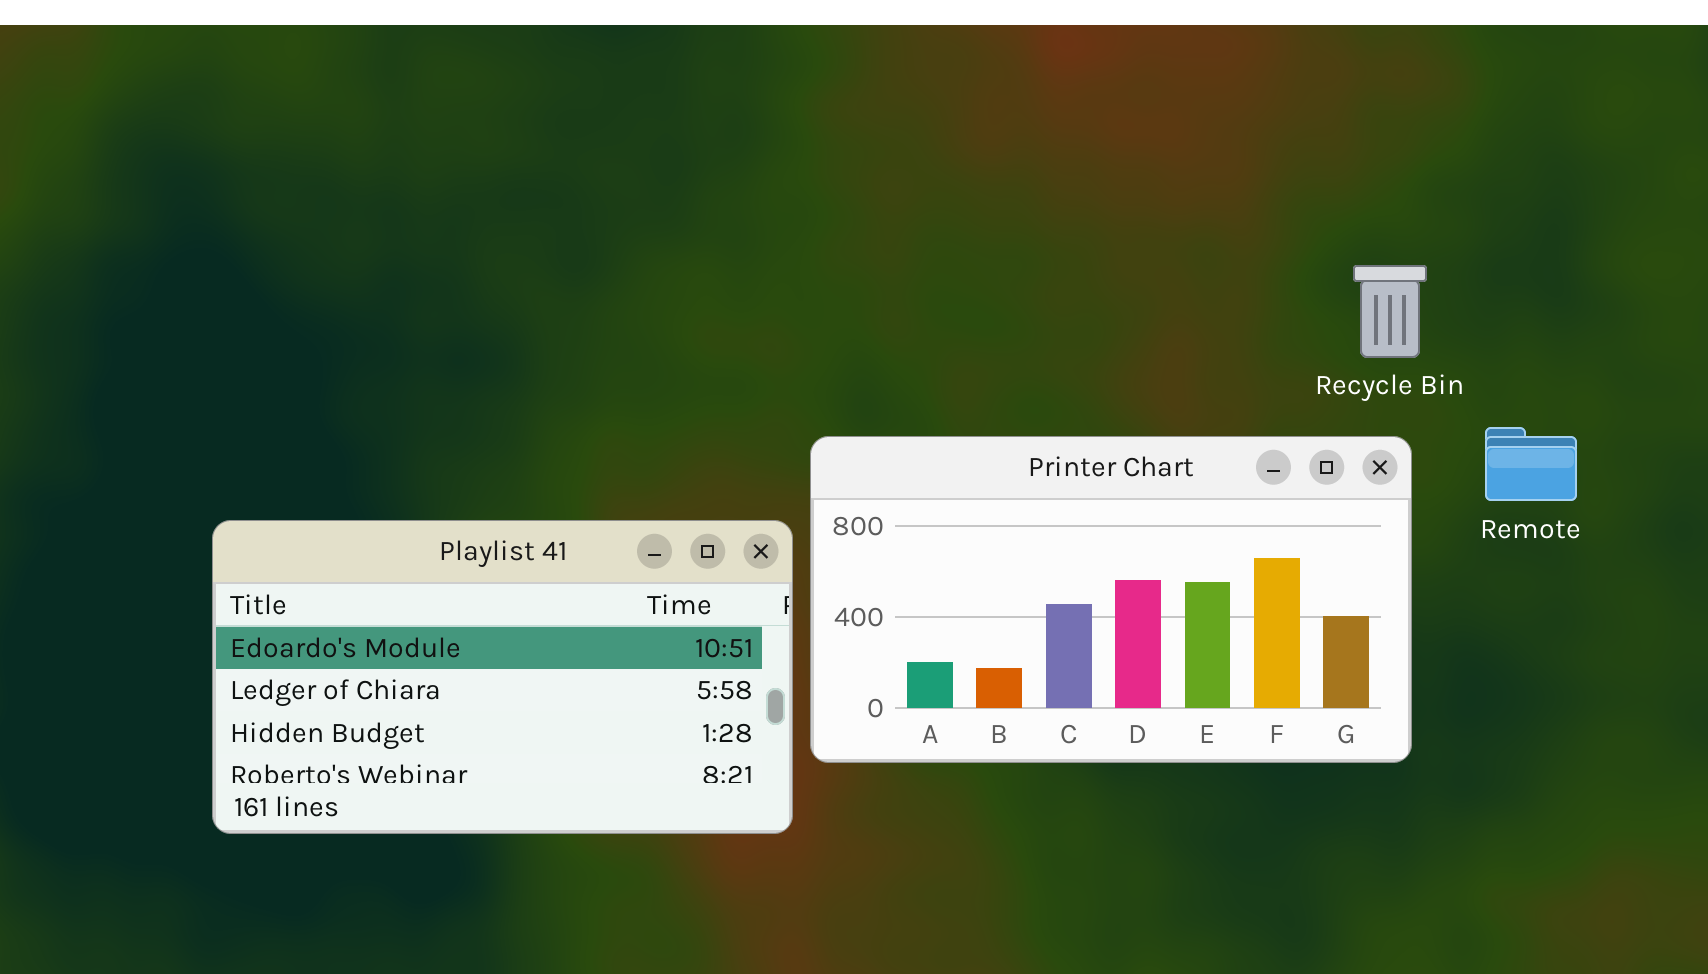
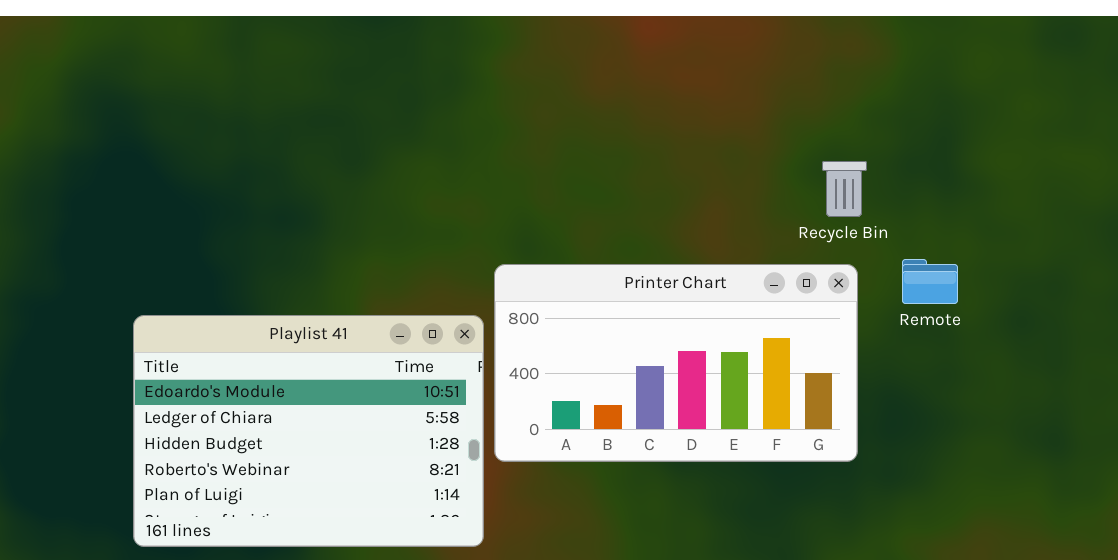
Playlist 41: [212,520,793,834] -> [133,315,484,547], resized

